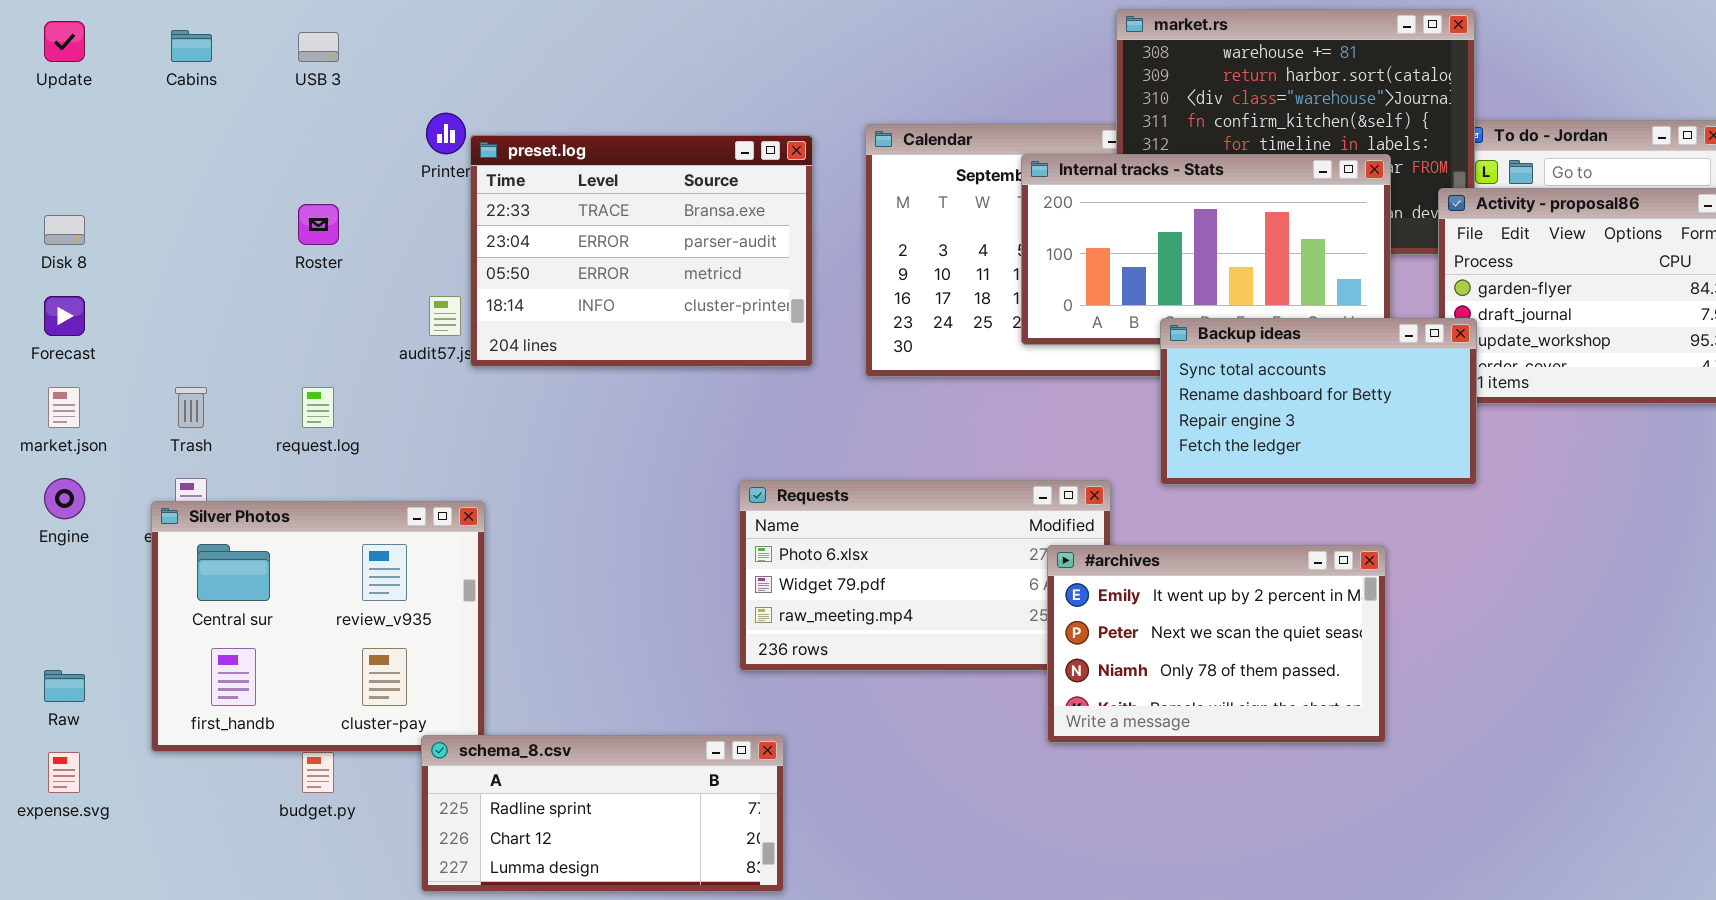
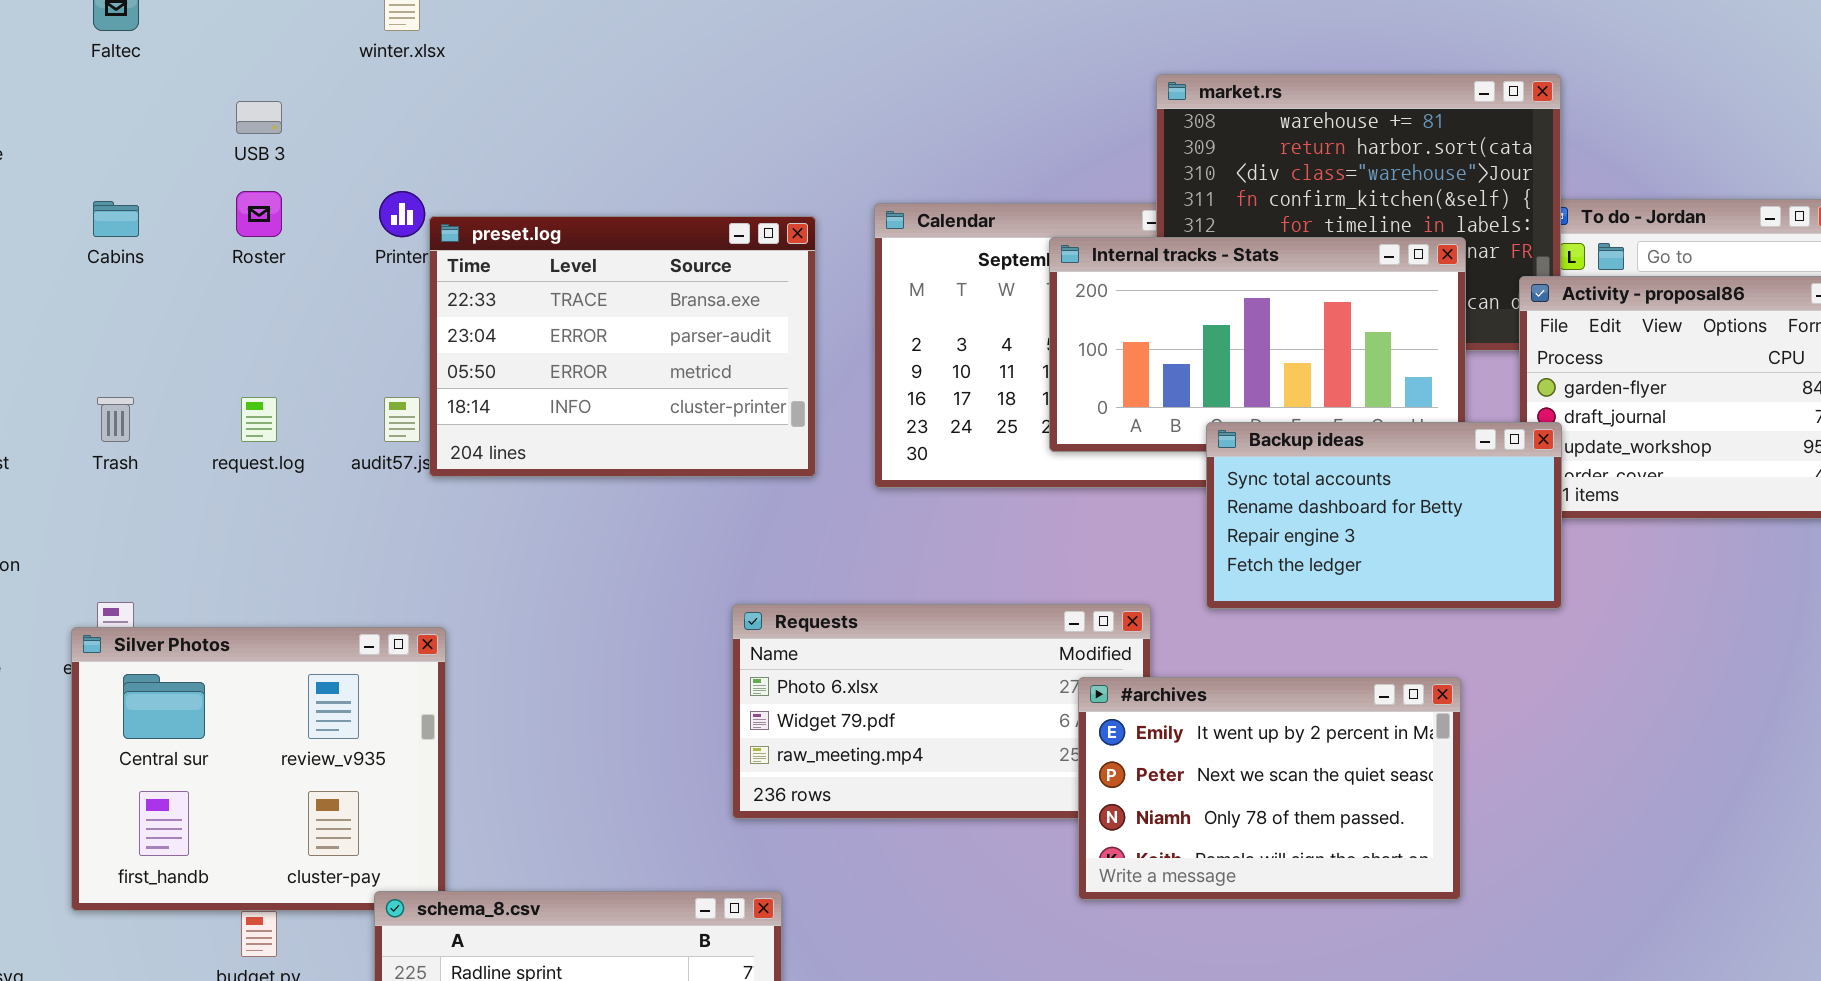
Cabins: [171,30,212,62] -> [93,201,139,237], moved
Roster: [298,204,339,245] -> [236,191,282,237], moved
Trash: [175,387,207,428] -> [97,397,134,442], moved
request.log: [302,387,334,428] -> [241,397,277,442], moved

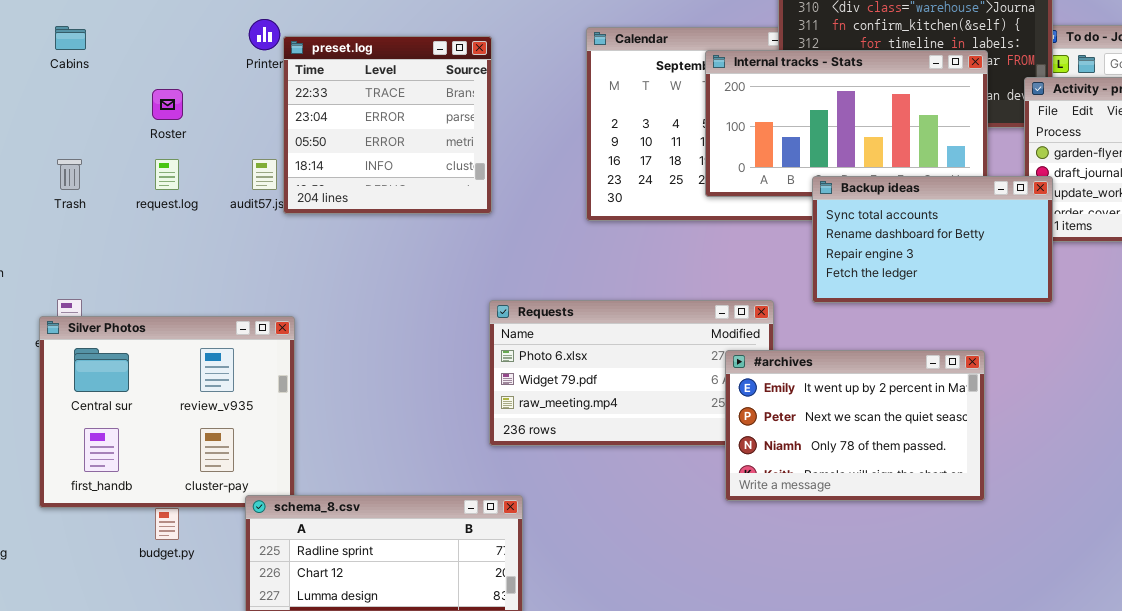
Roster: [236,191,282,237] -> [152,89,183,120], moved
preset.log: [429,216,816,477] -> [283,36,492,214], resized

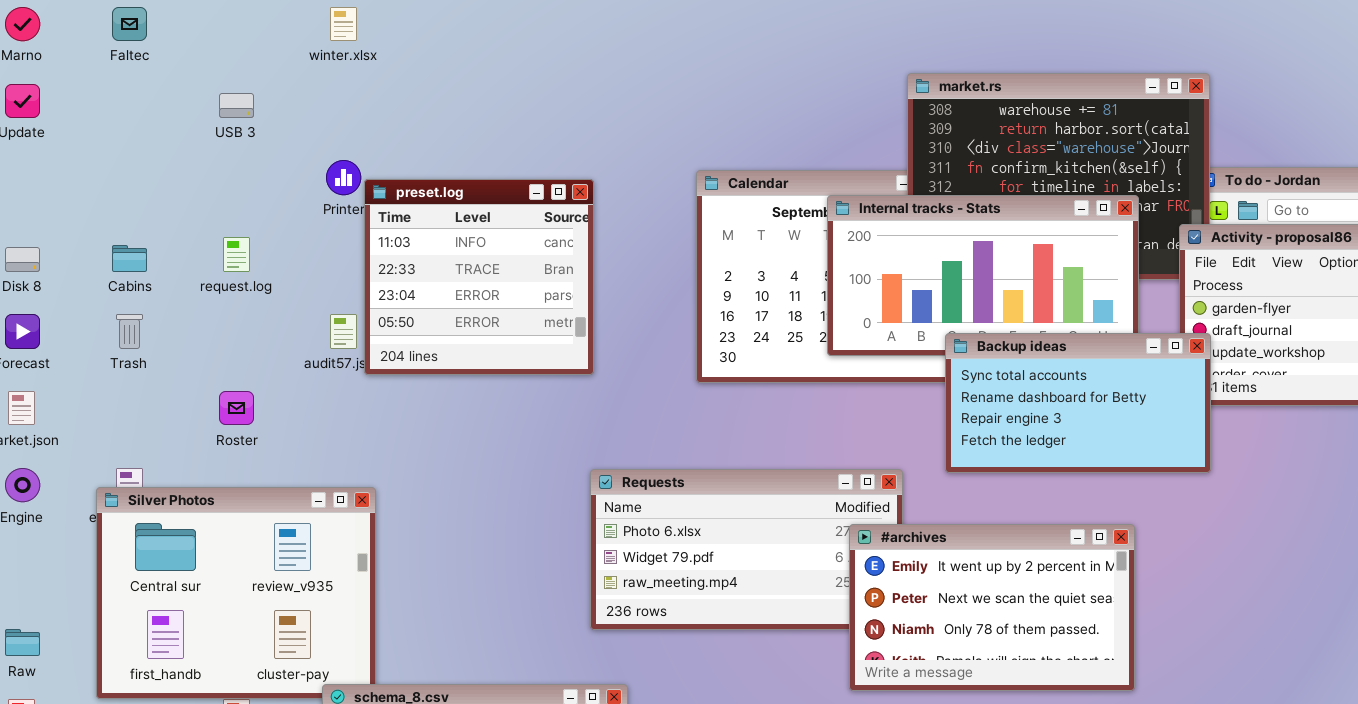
Cabins: [55,26,86,50] -> [112,245,147,272], moved
preset.log: [283,36,492,214] -> [364,179,594,375], scrolled up 1 row
Roster: [152,89,183,120] -> [219,391,254,425], moved
request.log: [155,159,179,190] -> [223,237,250,272], moved

